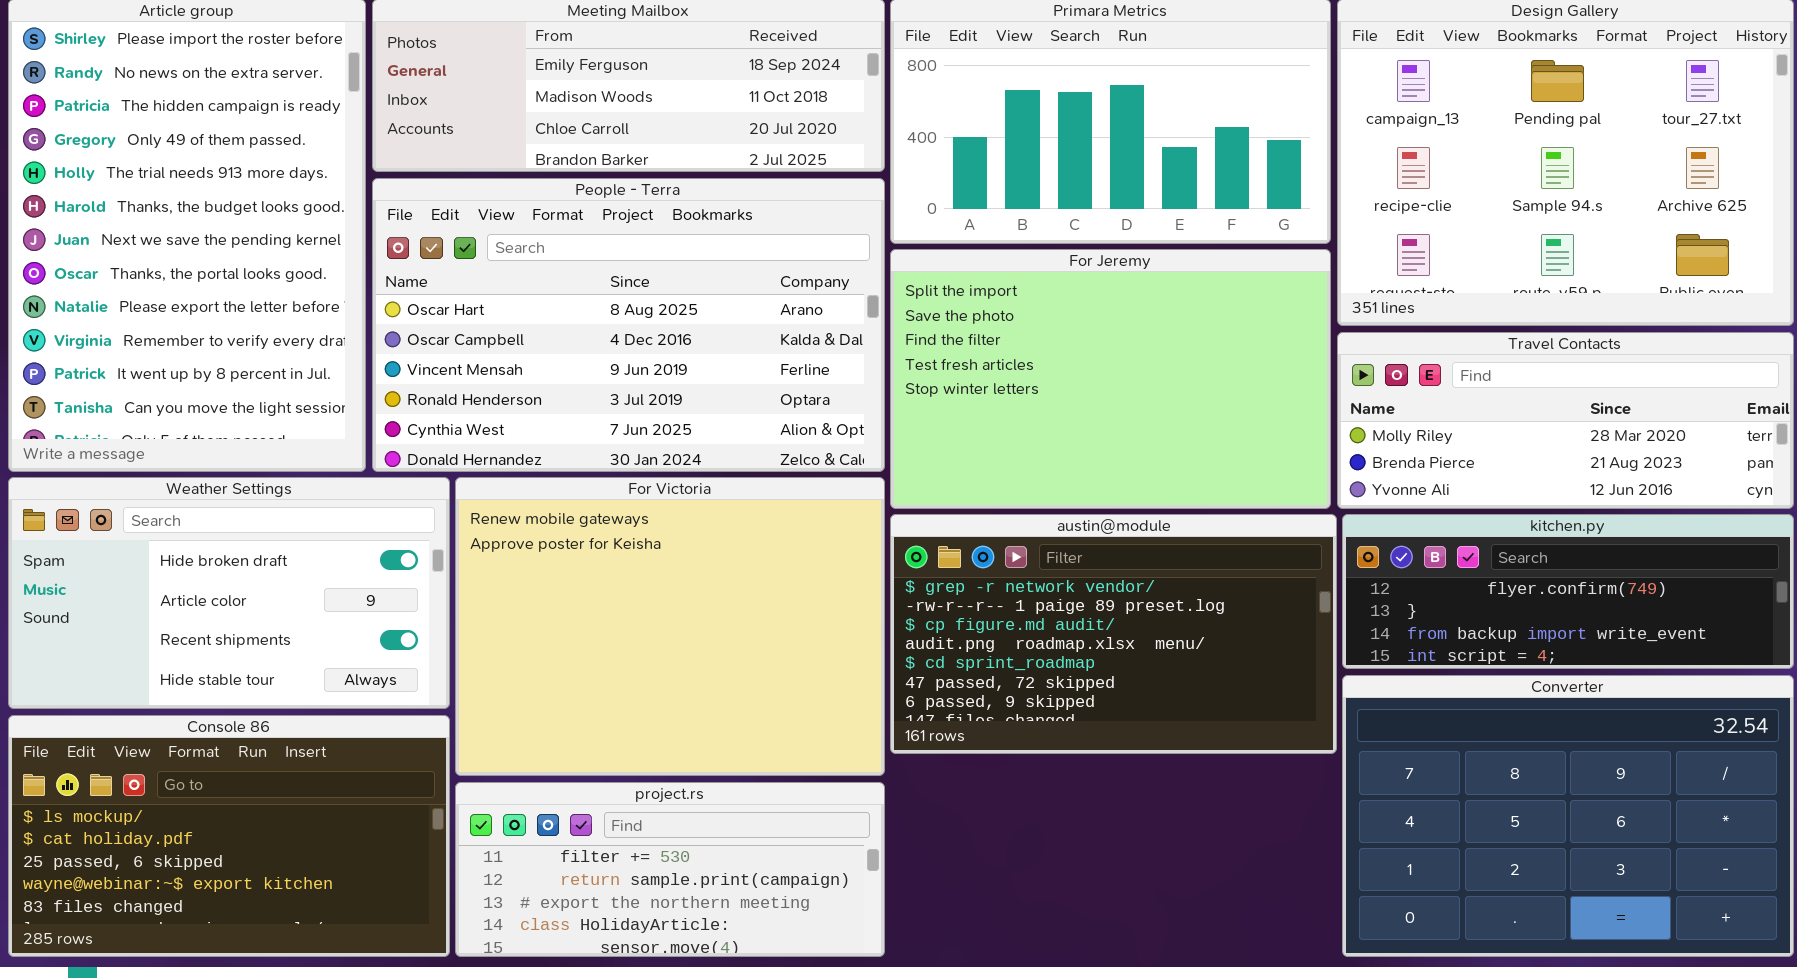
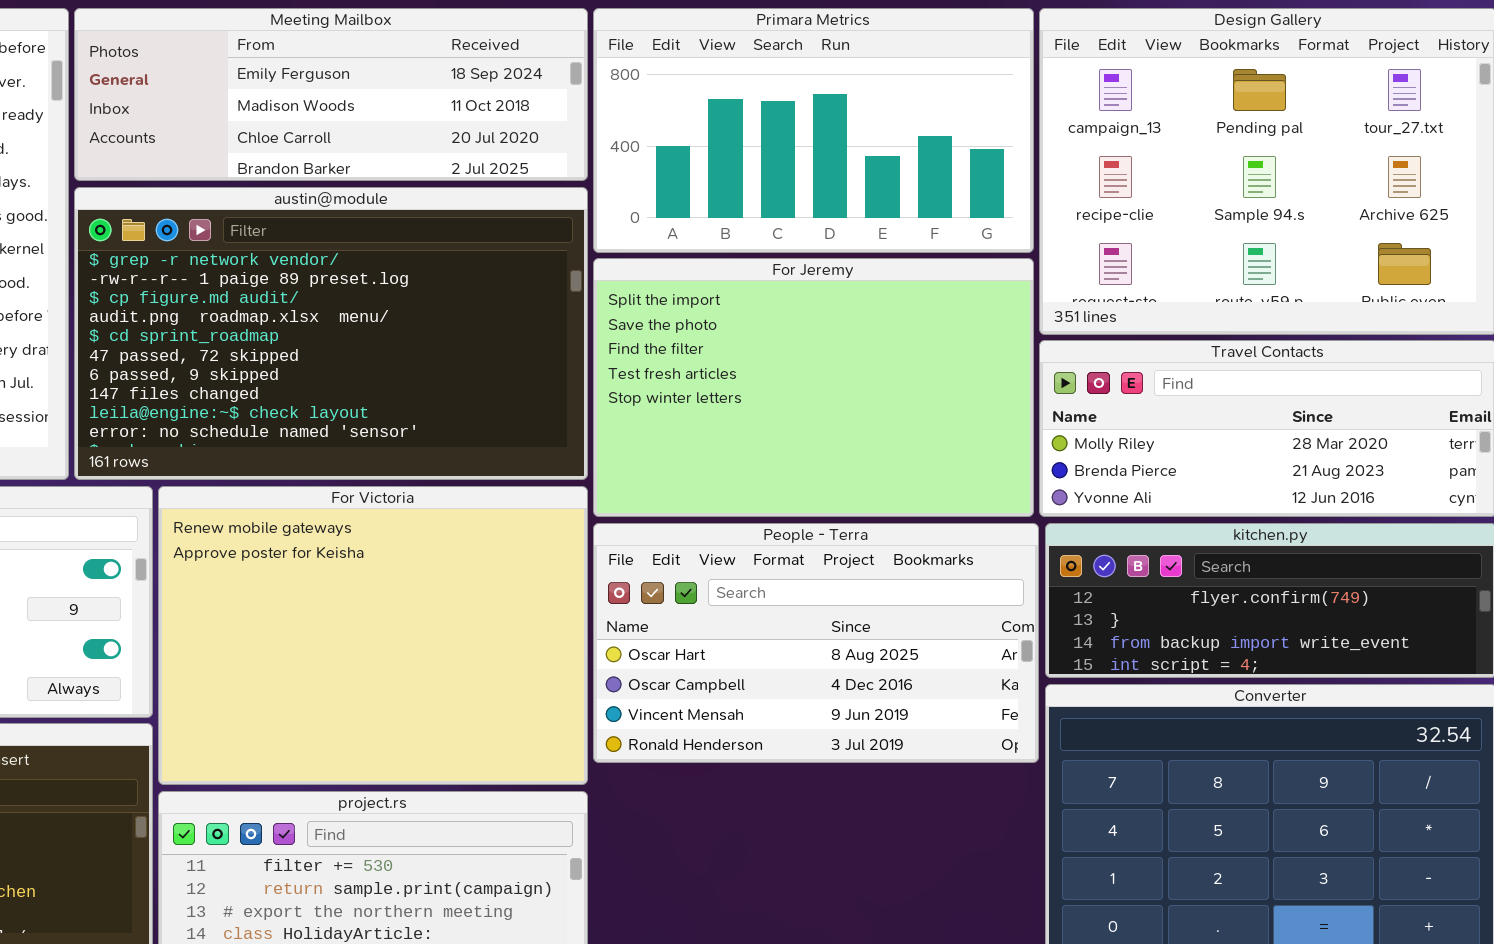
People - Terra: [372,178,885,472] -> [593,523,1039,763], moved, resized
austin@module: [890,514,1337,754] -> [74,187,588,480], moved, resized

